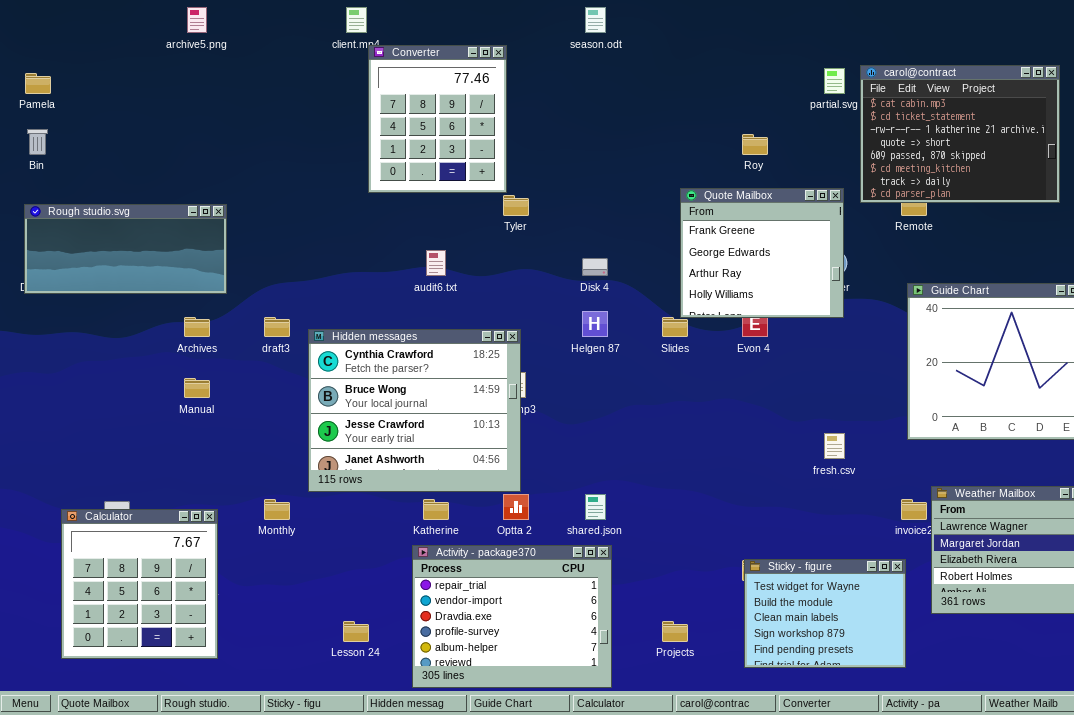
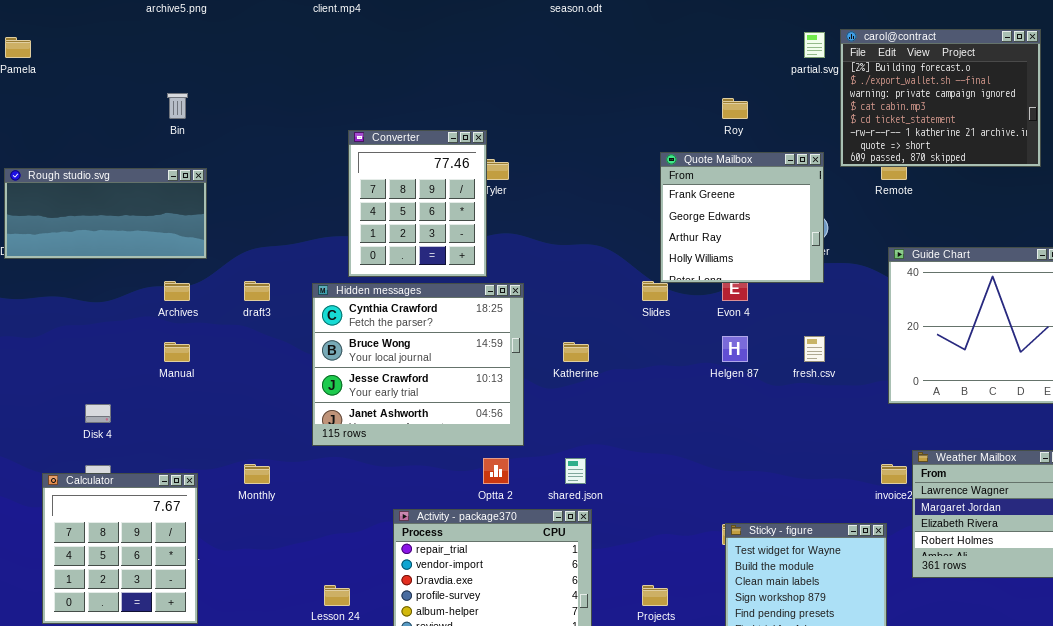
Converter: [368,45,507,193] -> [348,130,487,277], moved
carol@contract: [860,65,1060,203] -> [840,29,1041,167], scrolled up 3 rows
Bin: [27,129,48,155] -> [167,93,188,119], moved
Disk 4: [582,258,608,276] -> [85,404,111,423], moved
Helgen 87: [582,311,608,337] -> [722,336,748,362], moved
Hidden messages: [308,329,521,492] -> [312,283,524,446], moved
fresh.csv: [824,433,845,459] -> [804,336,825,362], moved
Katherine: [423,499,449,520] -> [563,342,589,362], moved

